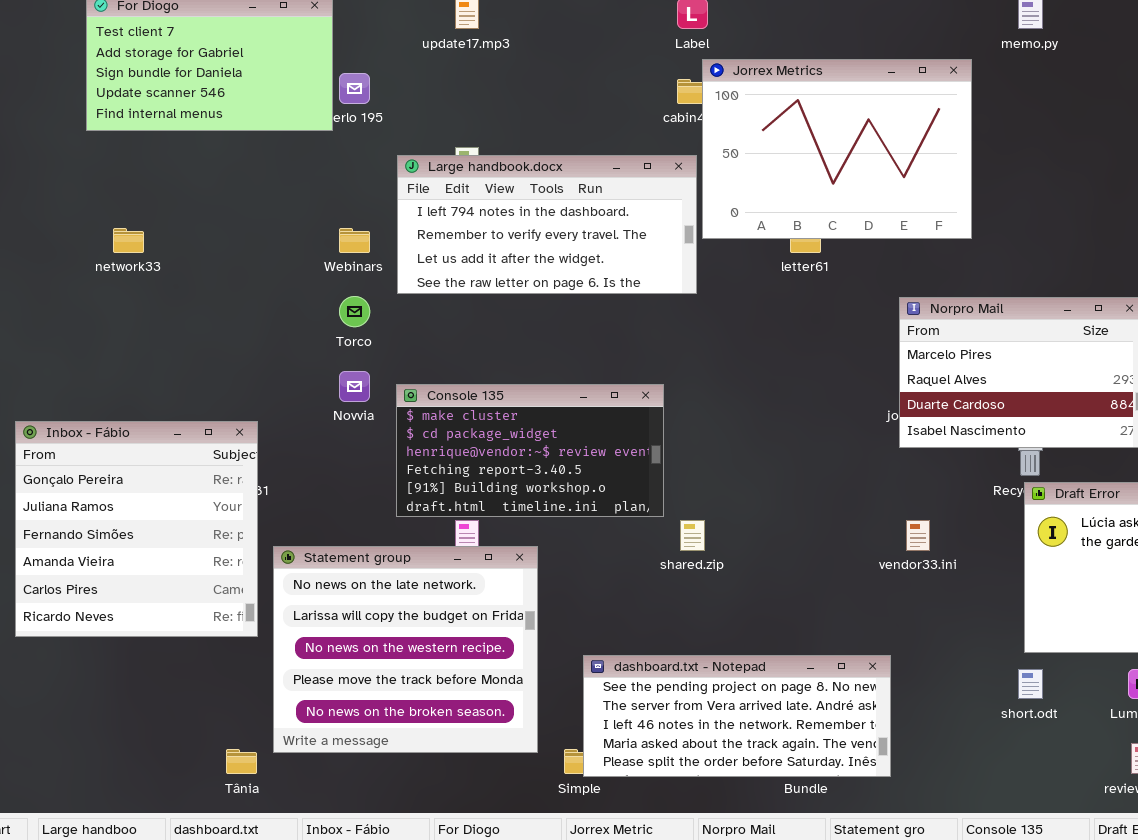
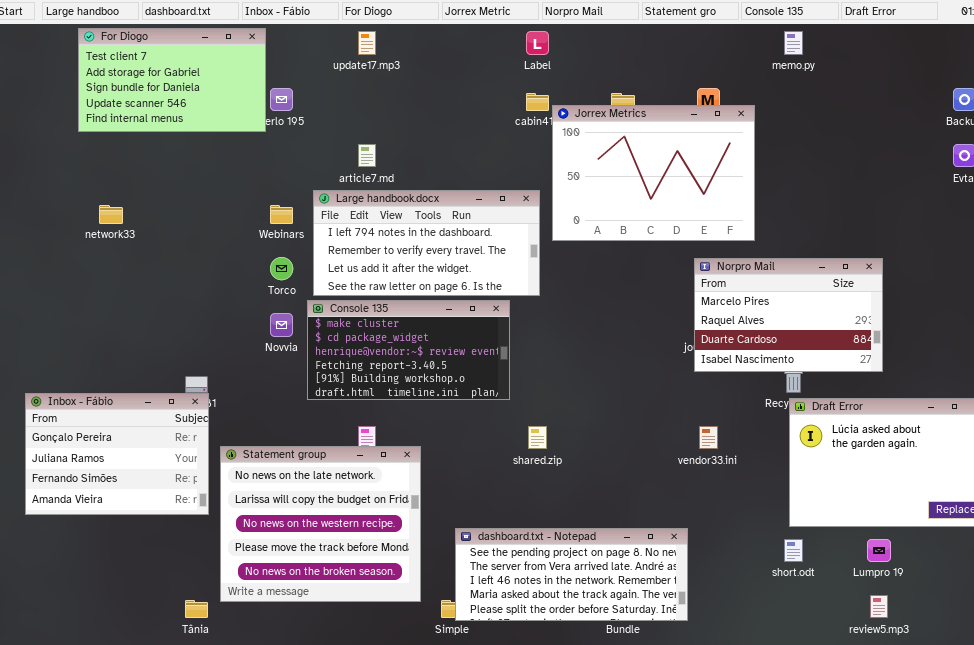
Jorrex Metrics: [702,59,972,239] -> [552,105,755,241], moved
Large handbook.docx: [397,155,697,294] -> [313,190,540,296], moved
Console 135: [396,384,664,517] -> [307,300,510,400], moved
Inbox - Fábio: [15,421,258,637] -> [25,393,209,515], resized

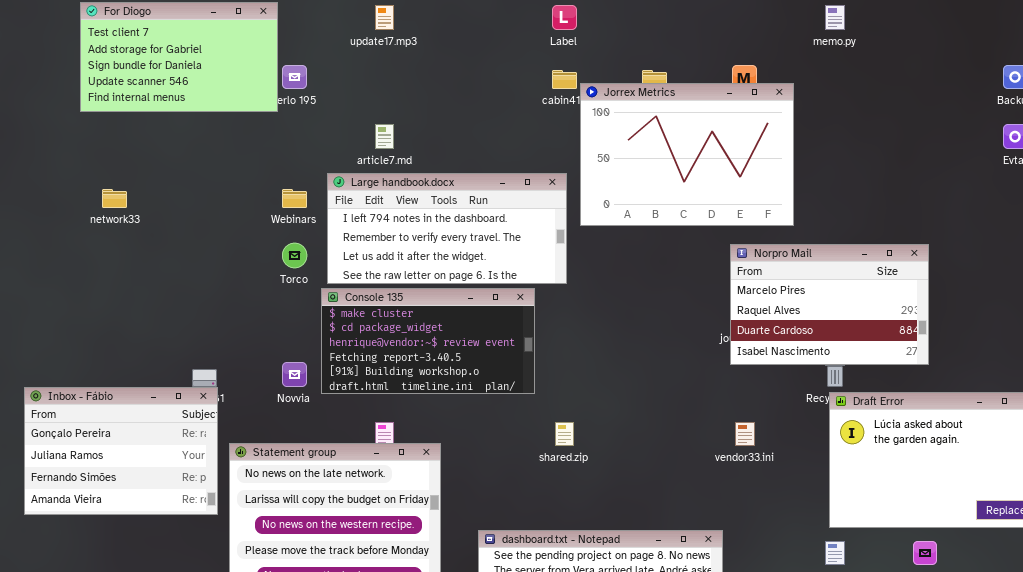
Novvia: [270,313,293,337] -> [282,362,307,387], moved

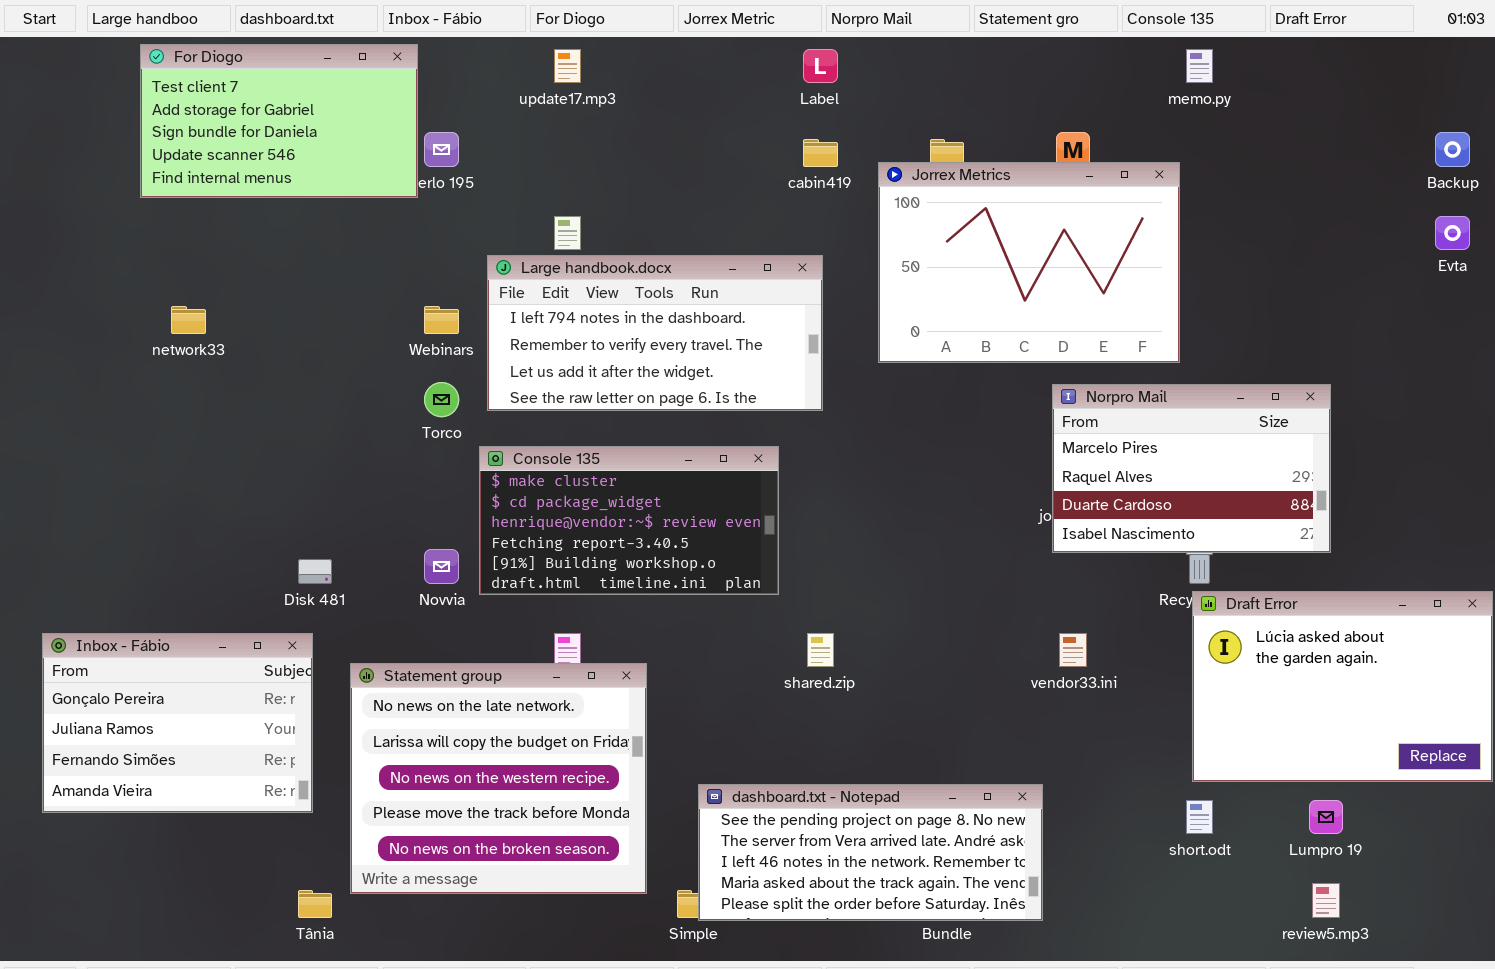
Jorrex Metrics: [580,83,794,226] -> [878,162,1180,363], moved
Large handbook.docx: [327,173,567,284] -> [487,255,823,411], moved
Inbox - Fábio: [24,387,218,515] -> [42,633,313,813], moved

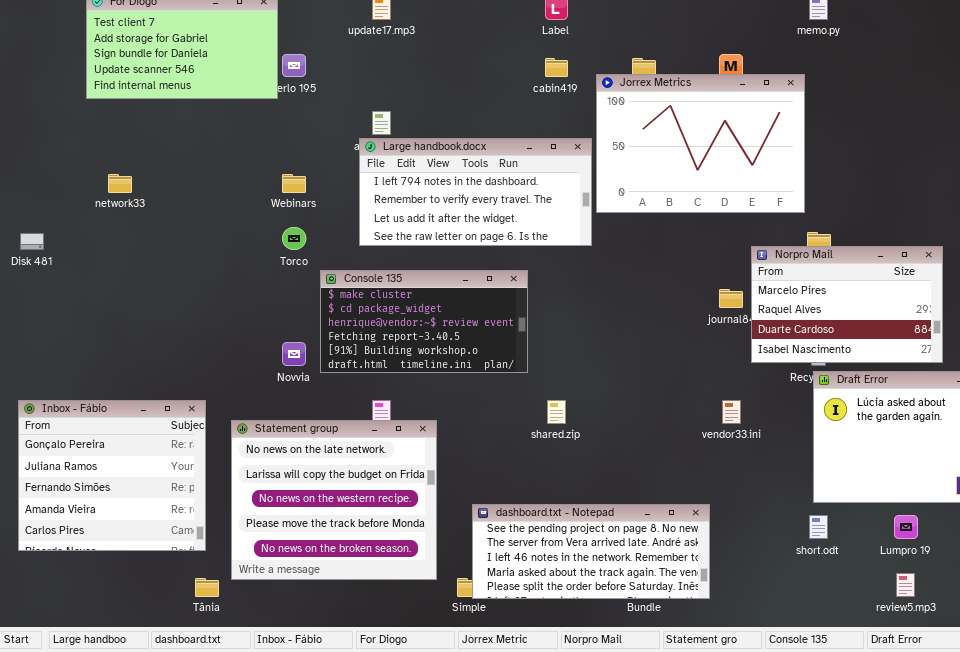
Large handbook.docx: [487,255,823,411] -> [359,138,592,246], moved
Norpro Mail: [1052,384,1331,553] -> [751,246,943,363], moved
Disk 481: [298,559,332,584] -> [20,233,44,250], moved
Inbox - Fábio: [42,633,313,813] -> [18,400,206,551], resized

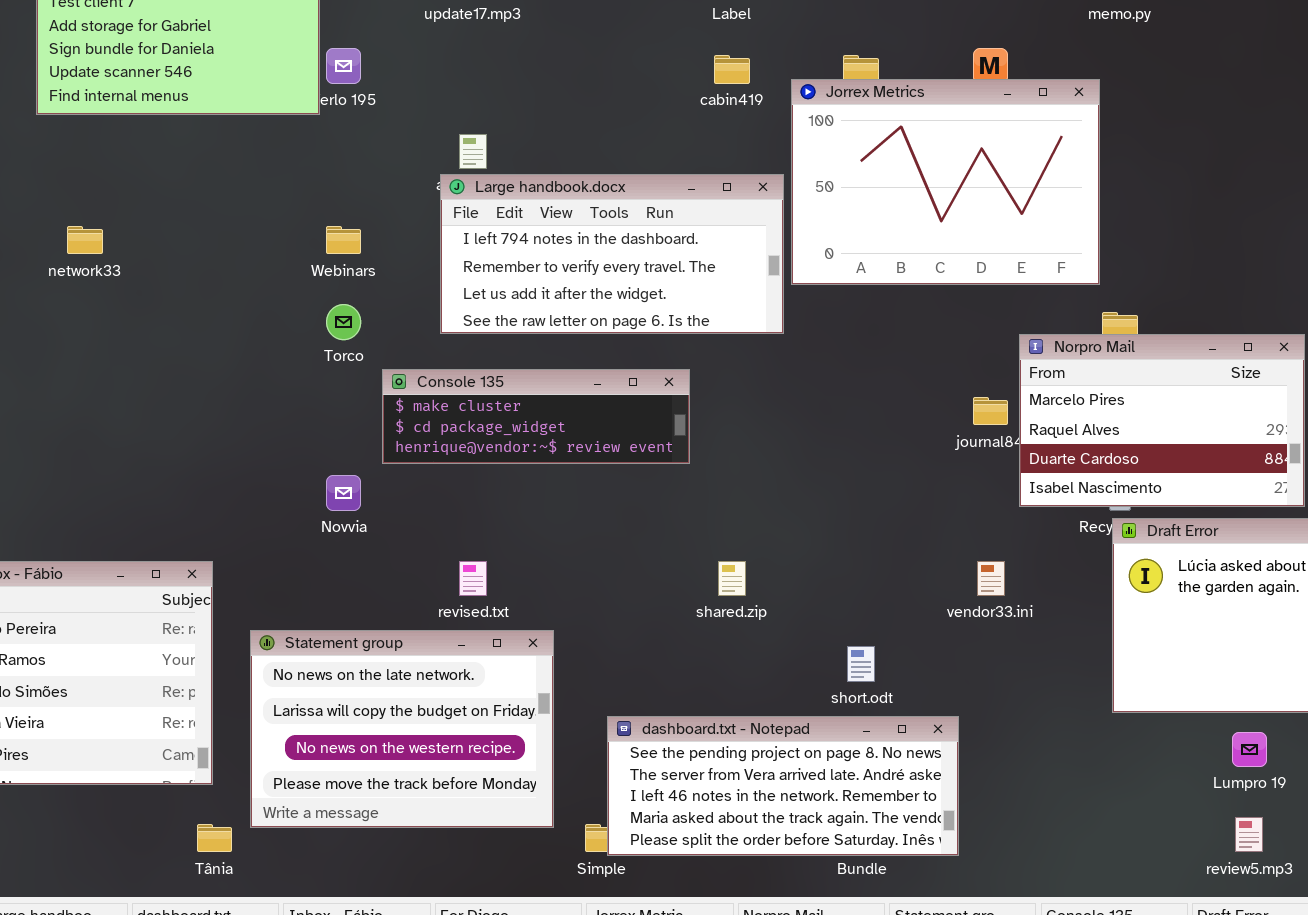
Console 135: [320,270,528,373] -> [382,369,690,464], resized
Statement group: [231,420,437,580] -> [250,630,554,828], resized
short.odt: [809,515,828,539] -> [847,646,875,682], moved

